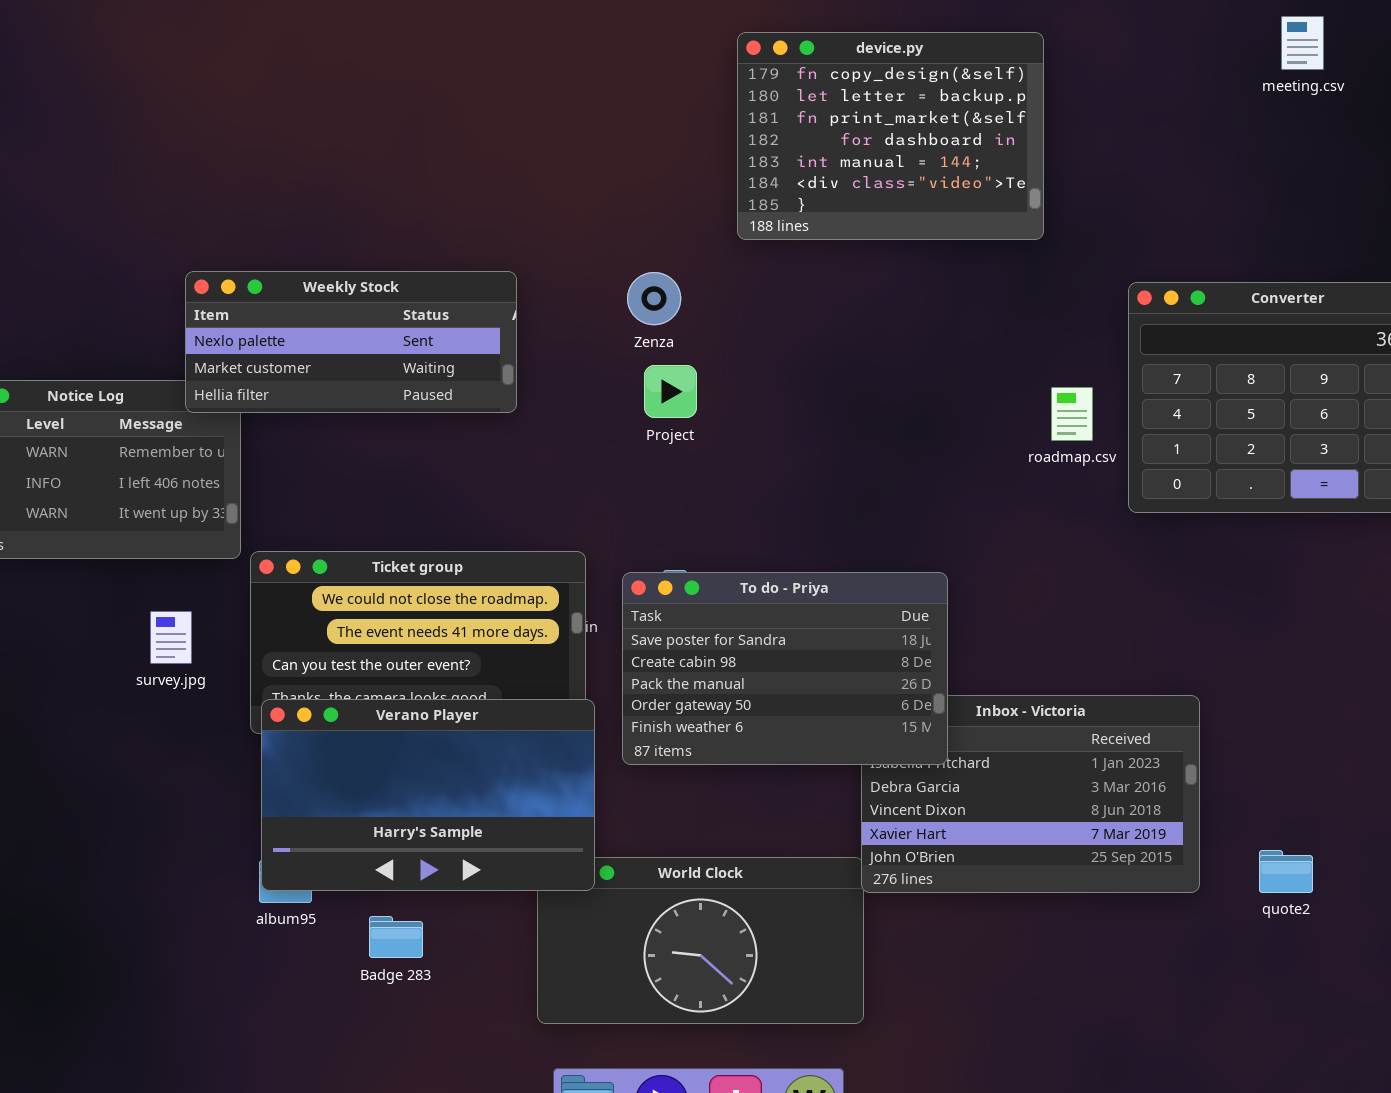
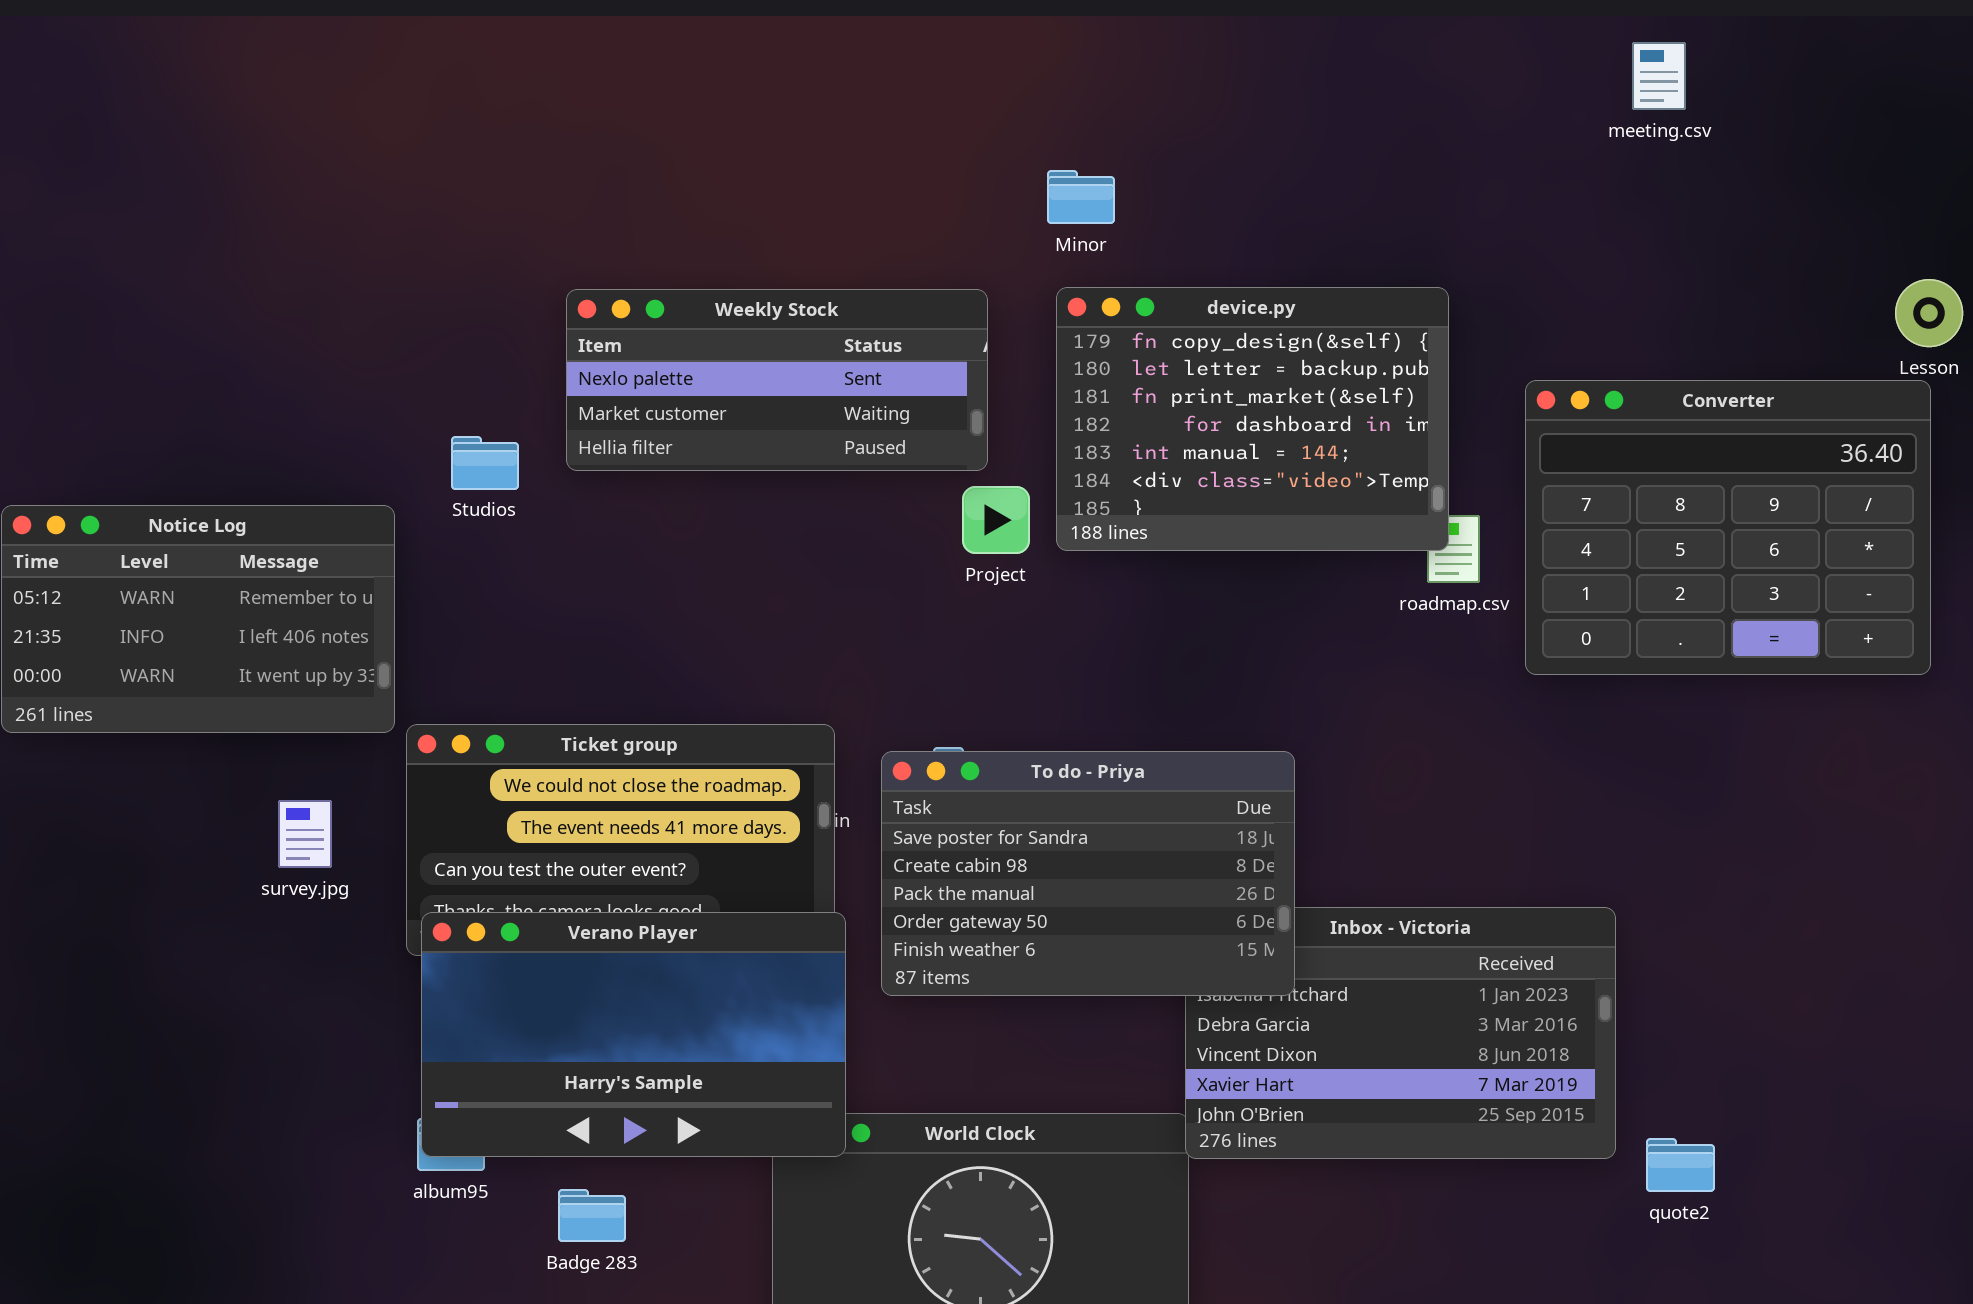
meeting.csv: [1281,16,1324,70] -> [1632,42,1686,110], moved
device.py: [737,32,1044,240] -> [1056,287,1449,551], moved
Weekly Stock: [185,271,517,413] -> [566,289,988,471], moved
Project: [644,365,697,418] -> [962,486,1030,554], moved
quote2: [1259,850,1313,893] -> [1646,1138,1715,1192], moved

